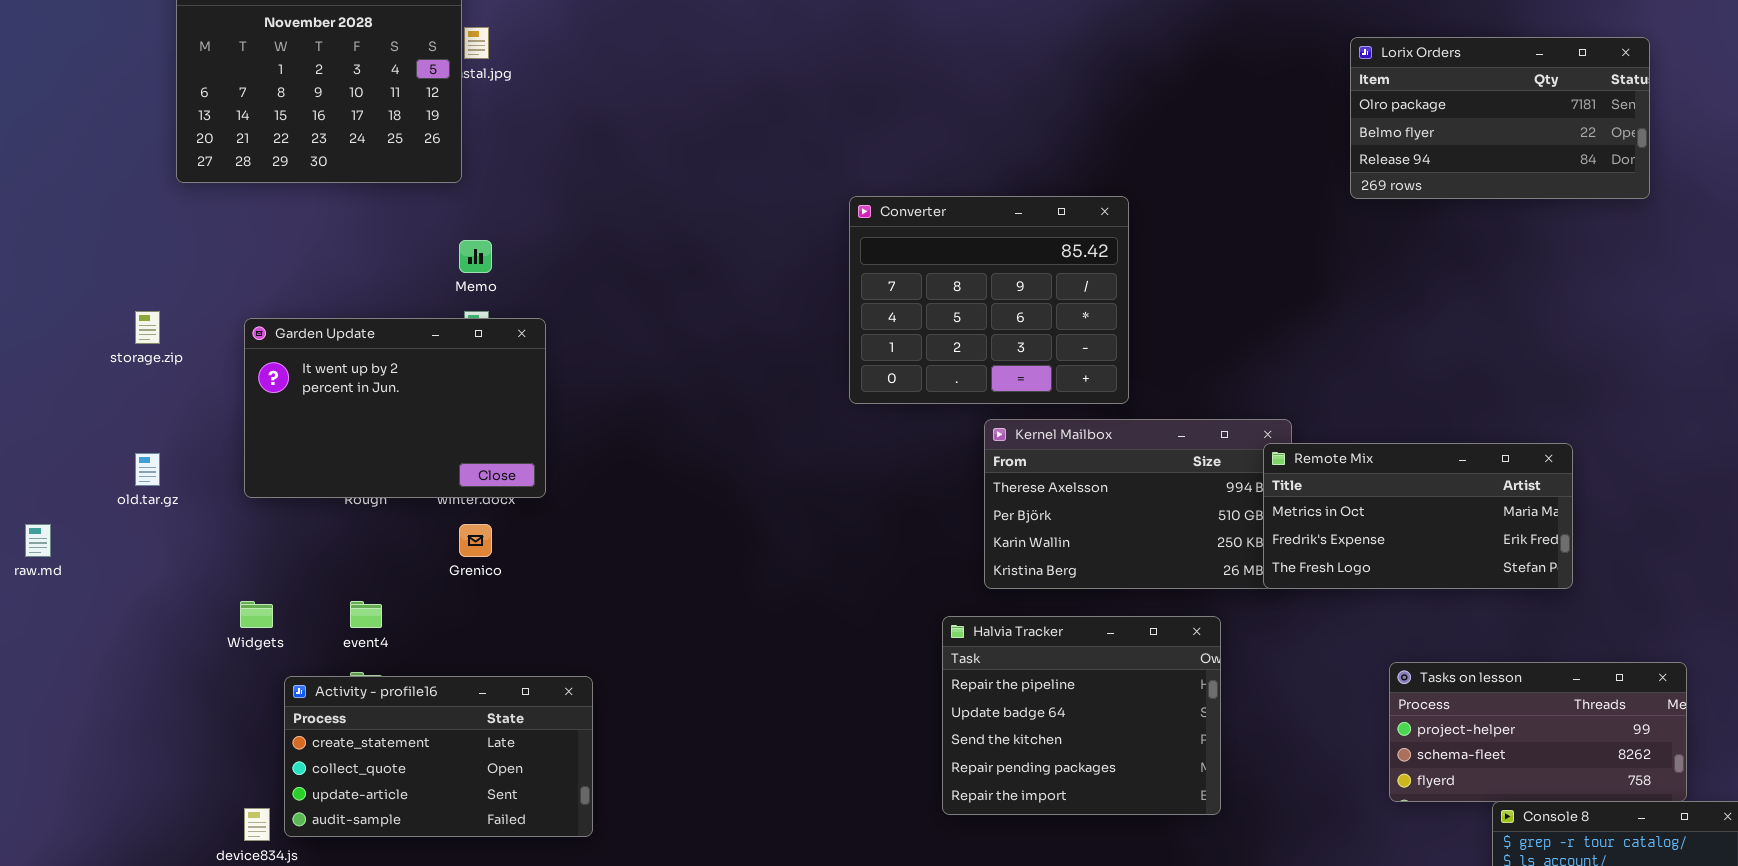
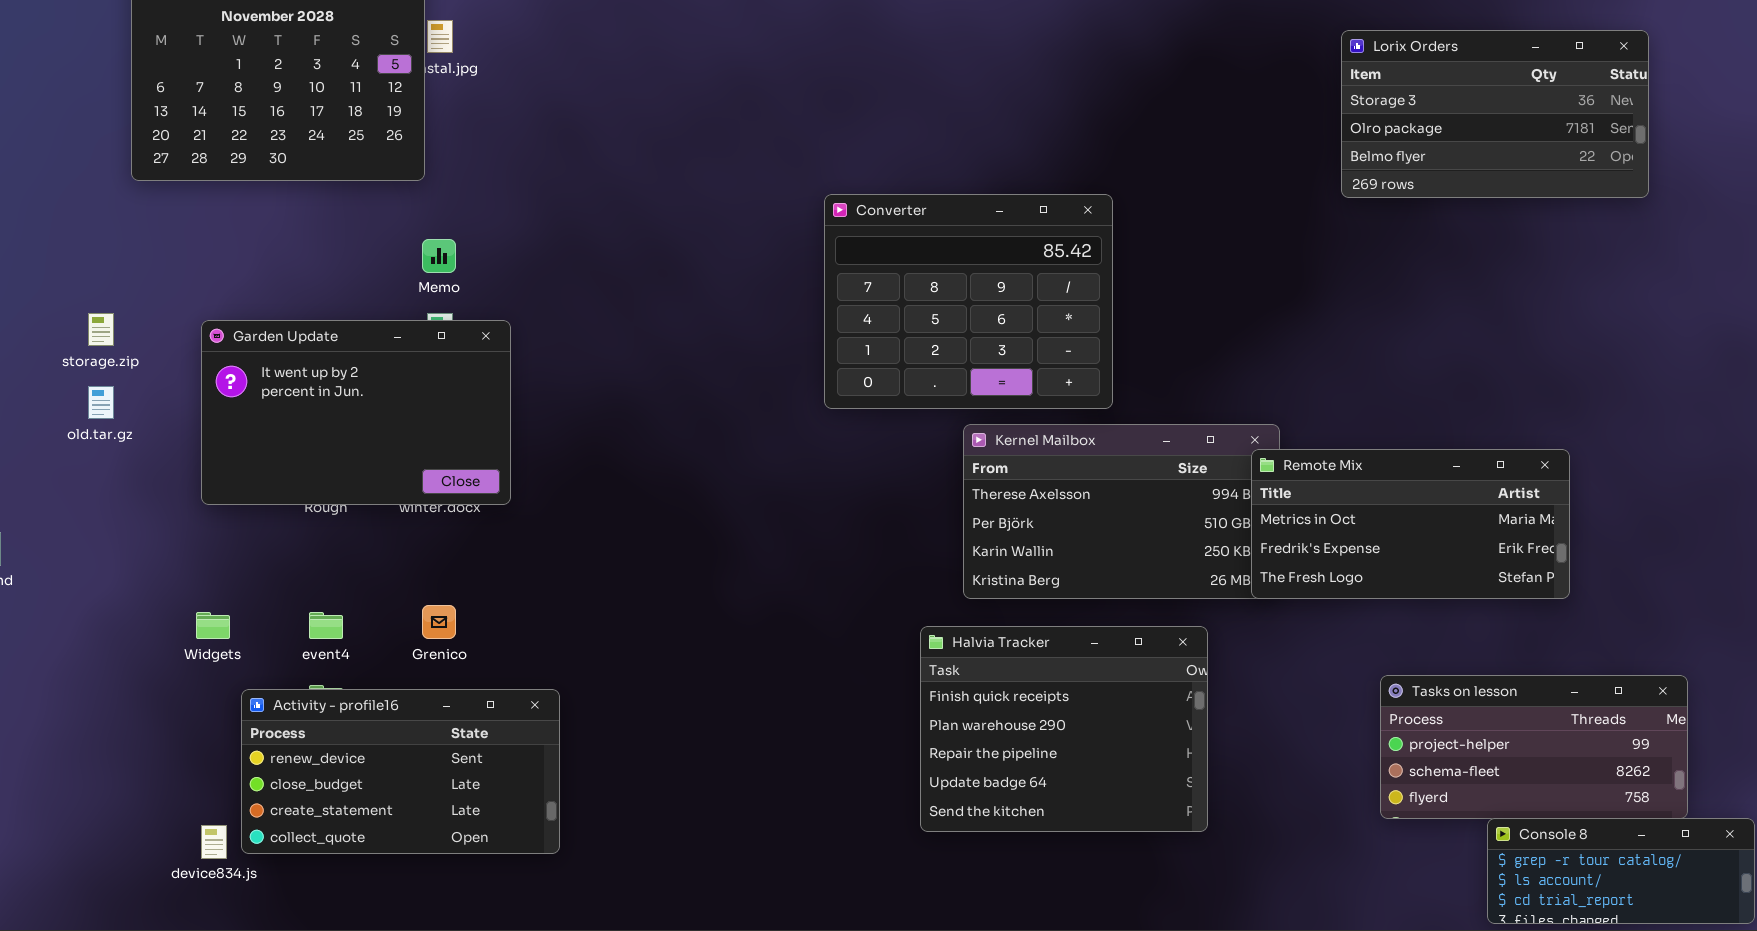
Lorix Orders: [1350,37,1650,199] -> [1341,30,1649,198], scrolled up 1 row
old.tar.gz: [135,453,160,486] -> [88,386,114,419], moved
Grenico: [459,524,492,557] -> [422,605,456,639], moved
Halvia Tracker: [942,616,1221,815] -> [920,626,1208,832], scrolled up 2 rows
Activity - profile16: [284,676,593,837] -> [241,689,560,854], scrolled up 2 rows

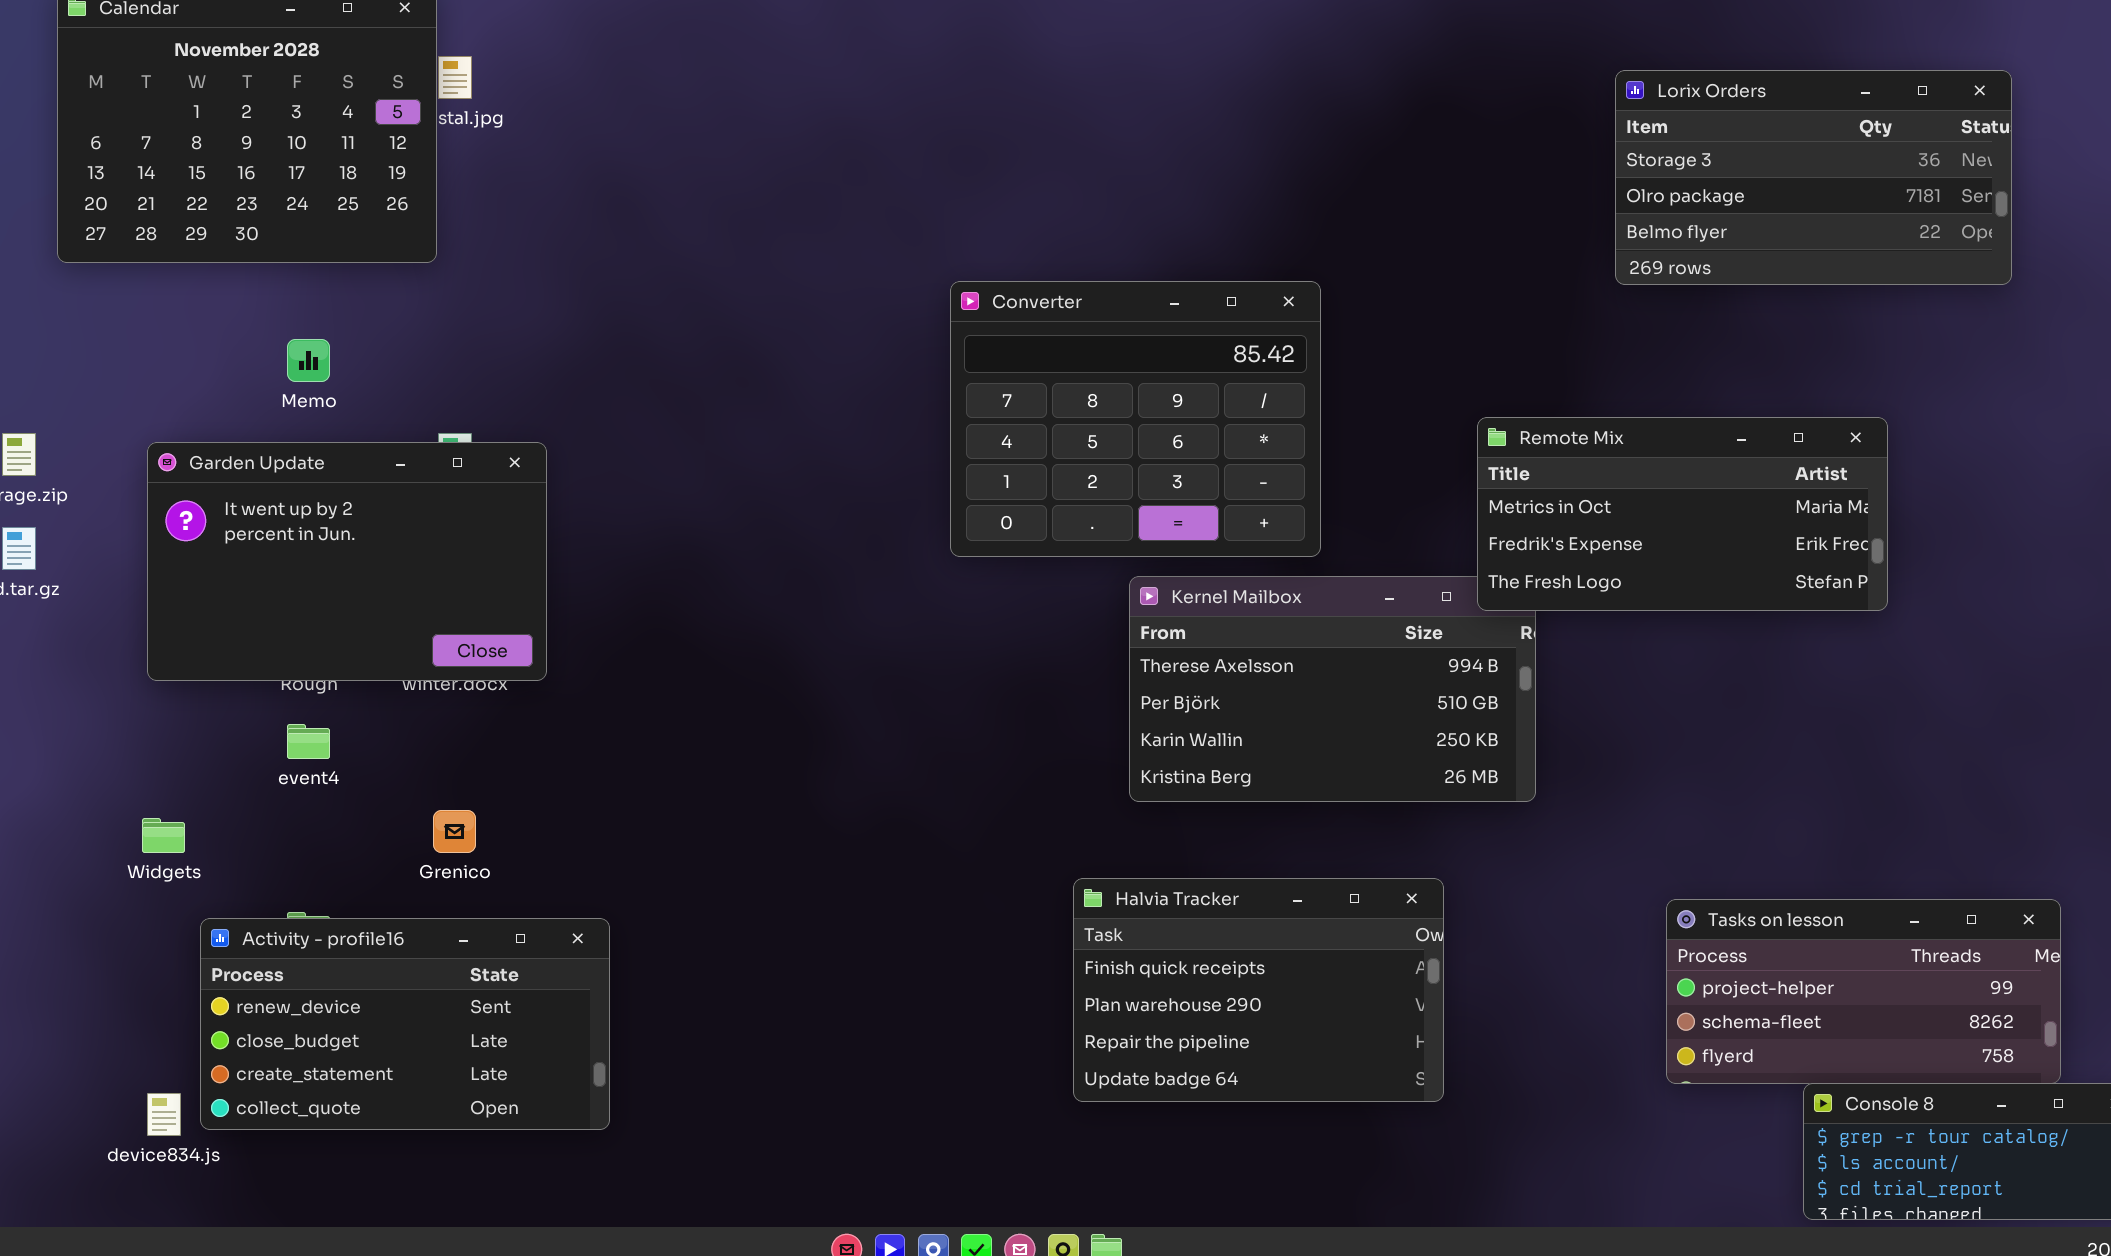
Memo: [422,239,456,273] -> [287,339,330,382], moved
Remote Mix: [1251,449,1570,599] -> [1477,417,1888,611], moved
event4: [309,612,343,639] -> [287,724,330,759], moved
Halvia Tracker: [920,626,1208,832] -> [1073,878,1444,1102], resized

